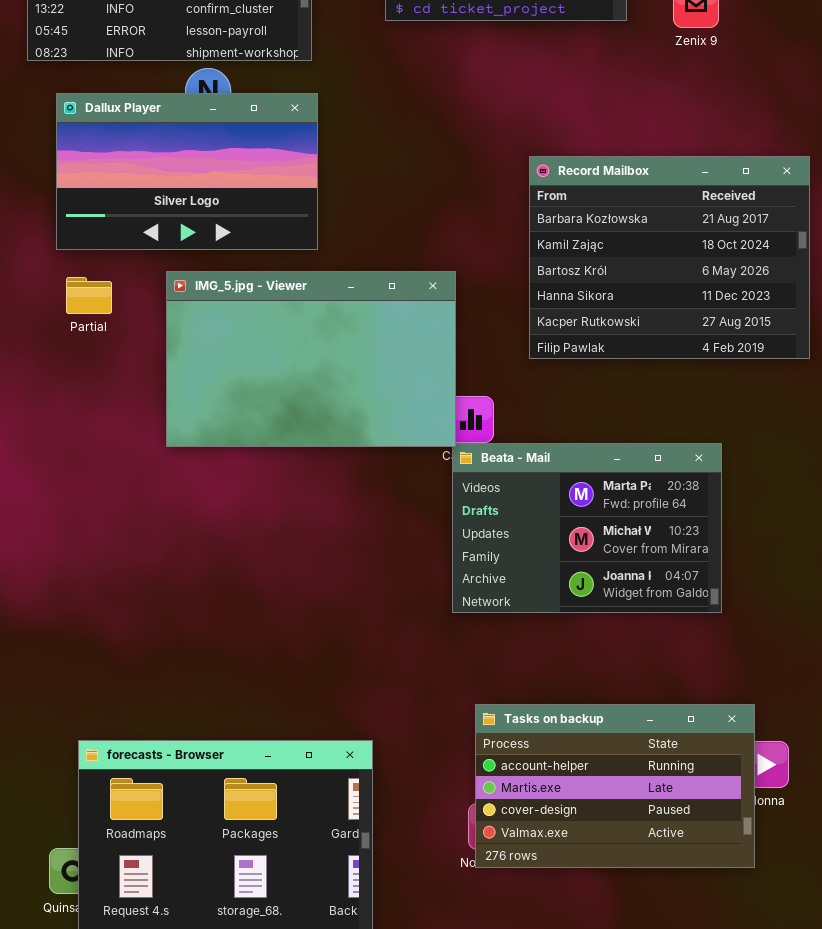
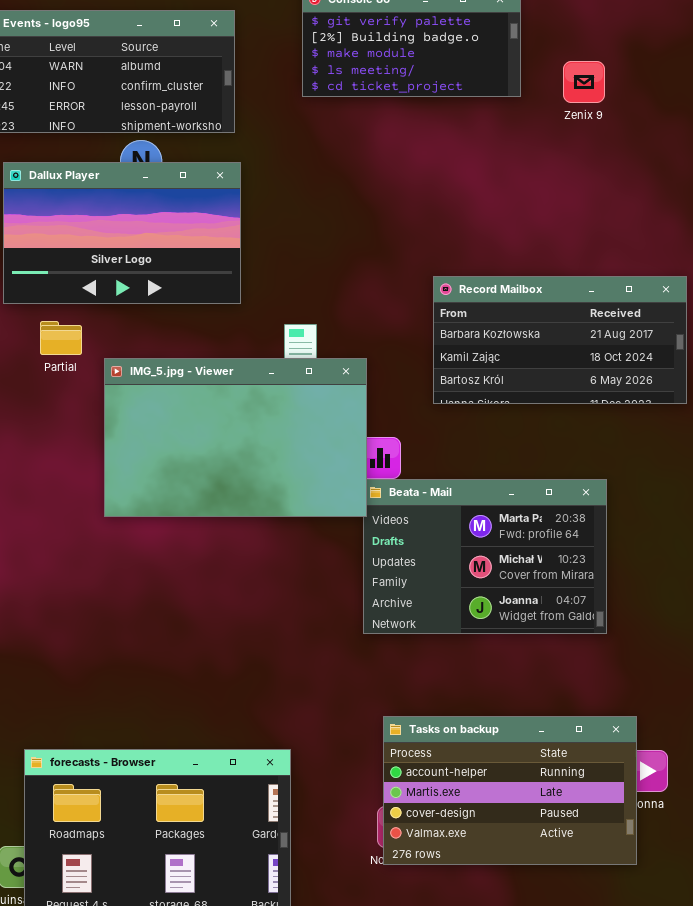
Record Mailbox: [529,156,810,359] -> [433,276,687,404], resized
IMG_5.jpg - Viewer: [166,271,456,447] -> [104,358,367,517], moved
Partial: [66,277,112,314] -> [40,321,82,355], moved

